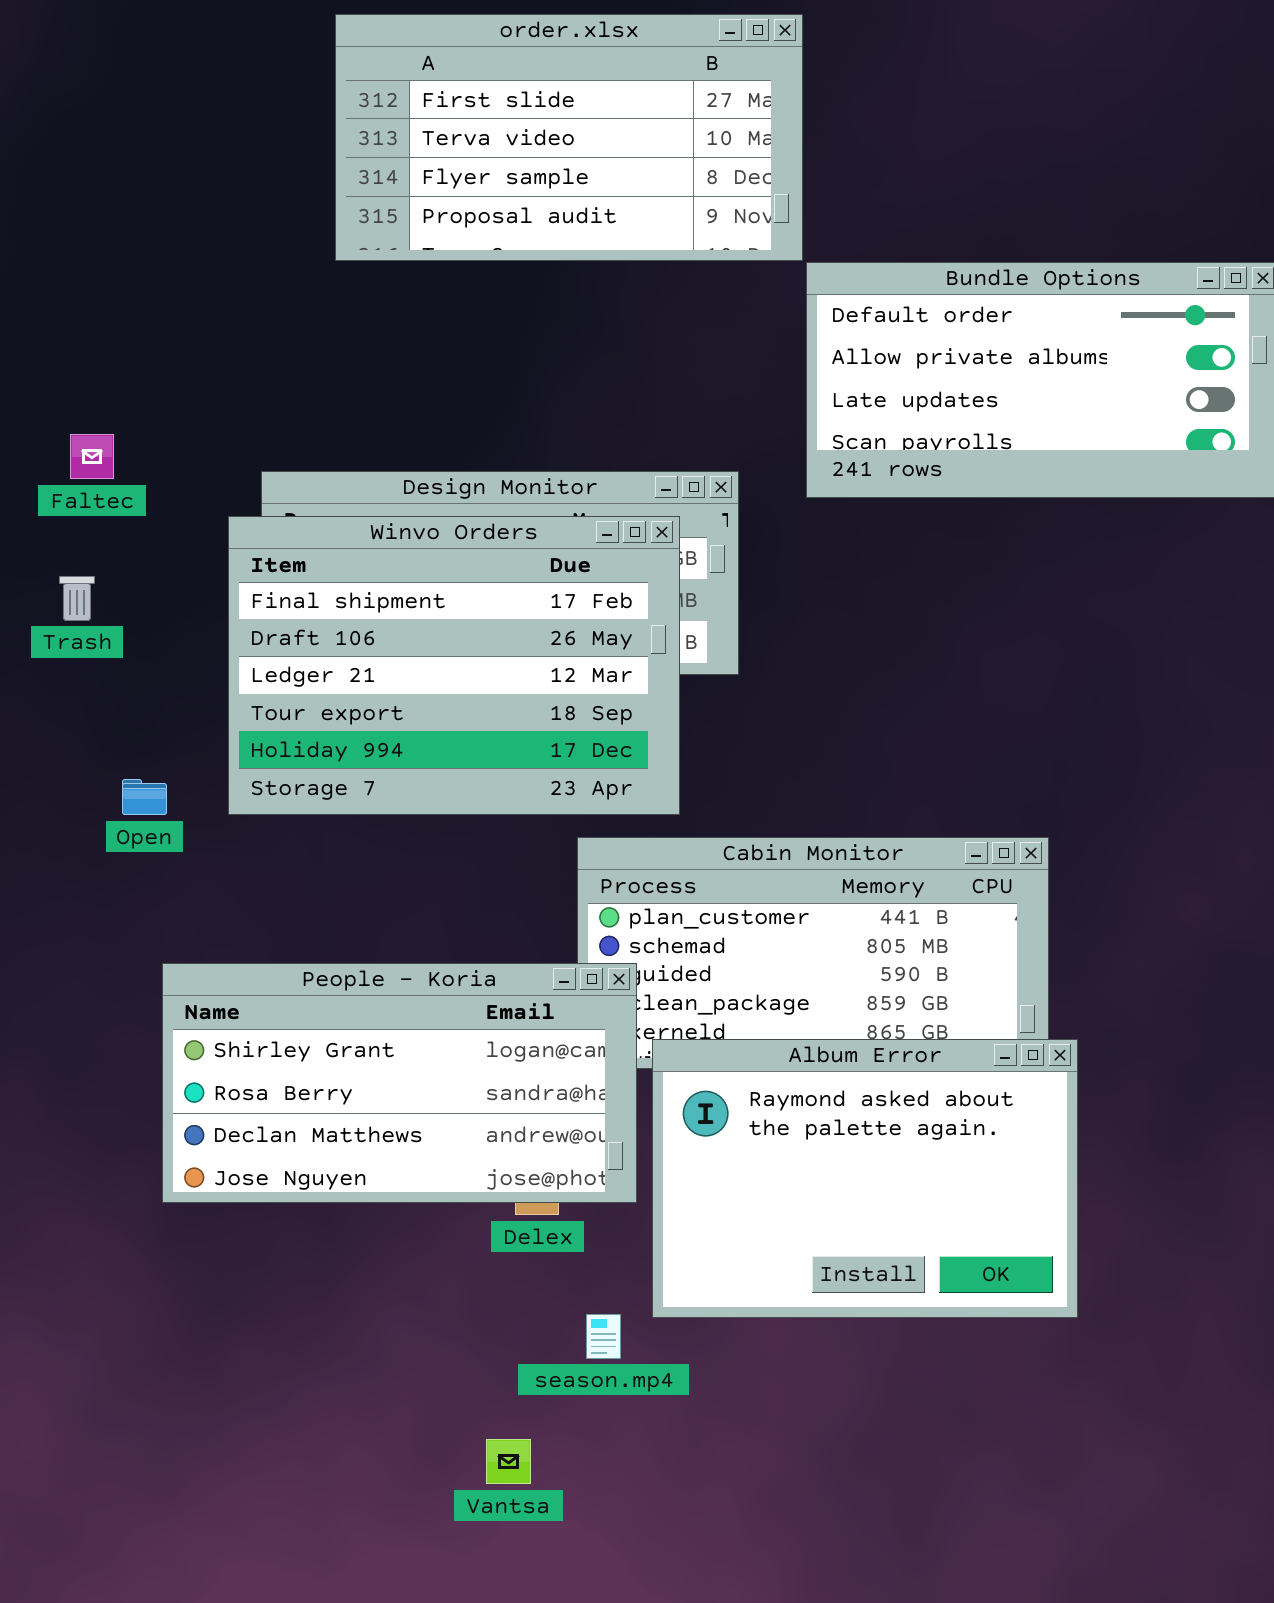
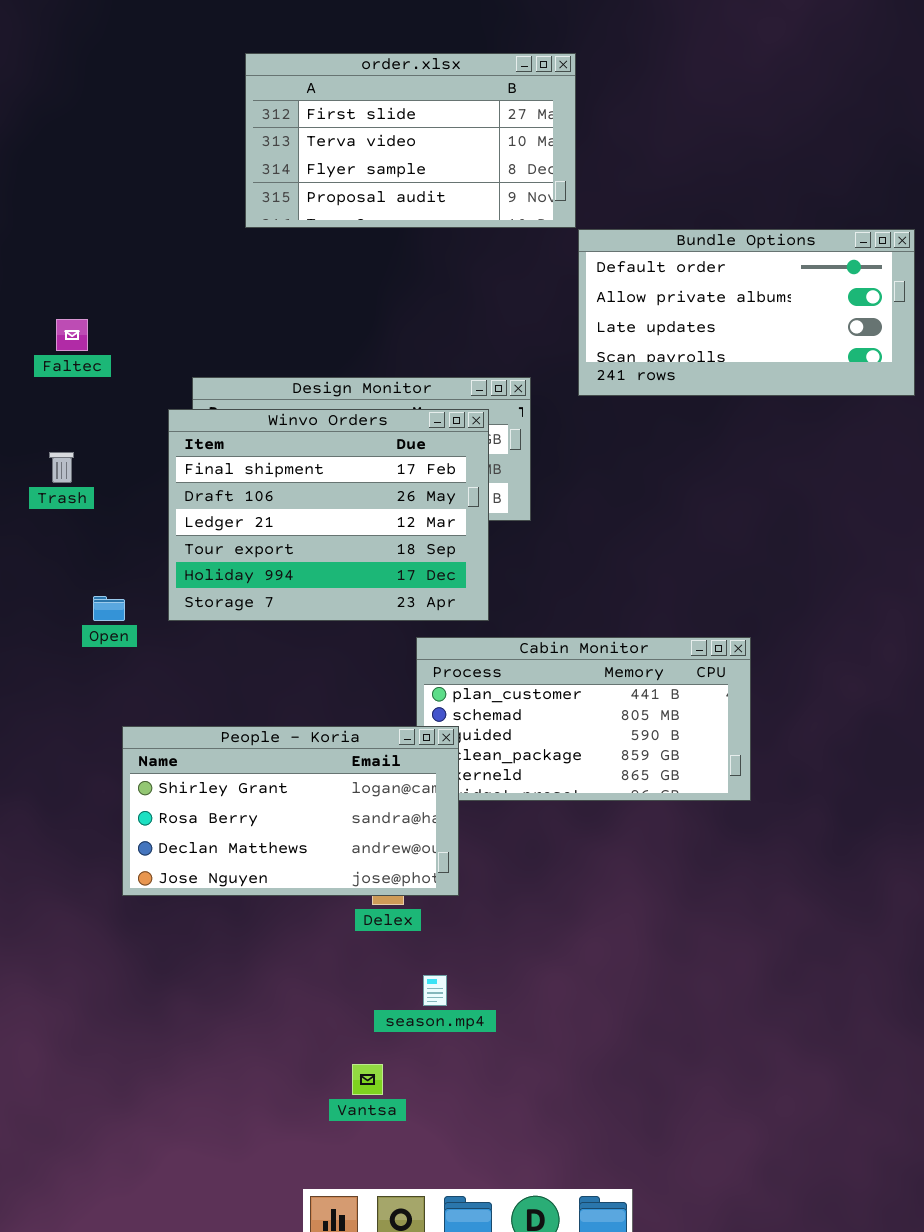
Faltec: [70,434,114,479] -> [56,319,88,351], moved
Album Error: [652,1039,1078,1318] -> none, closed

